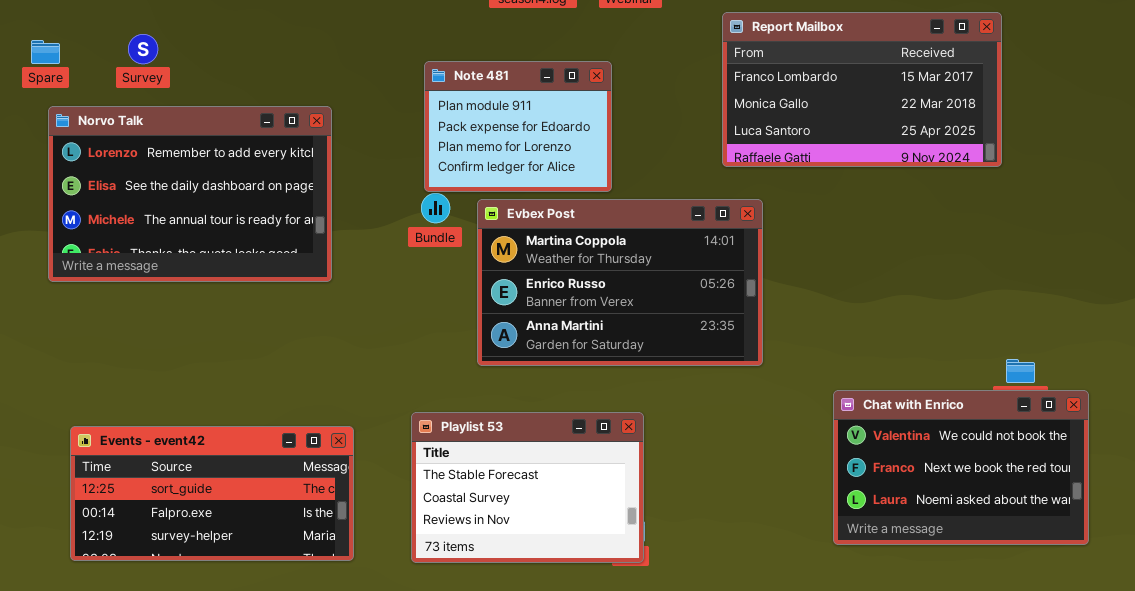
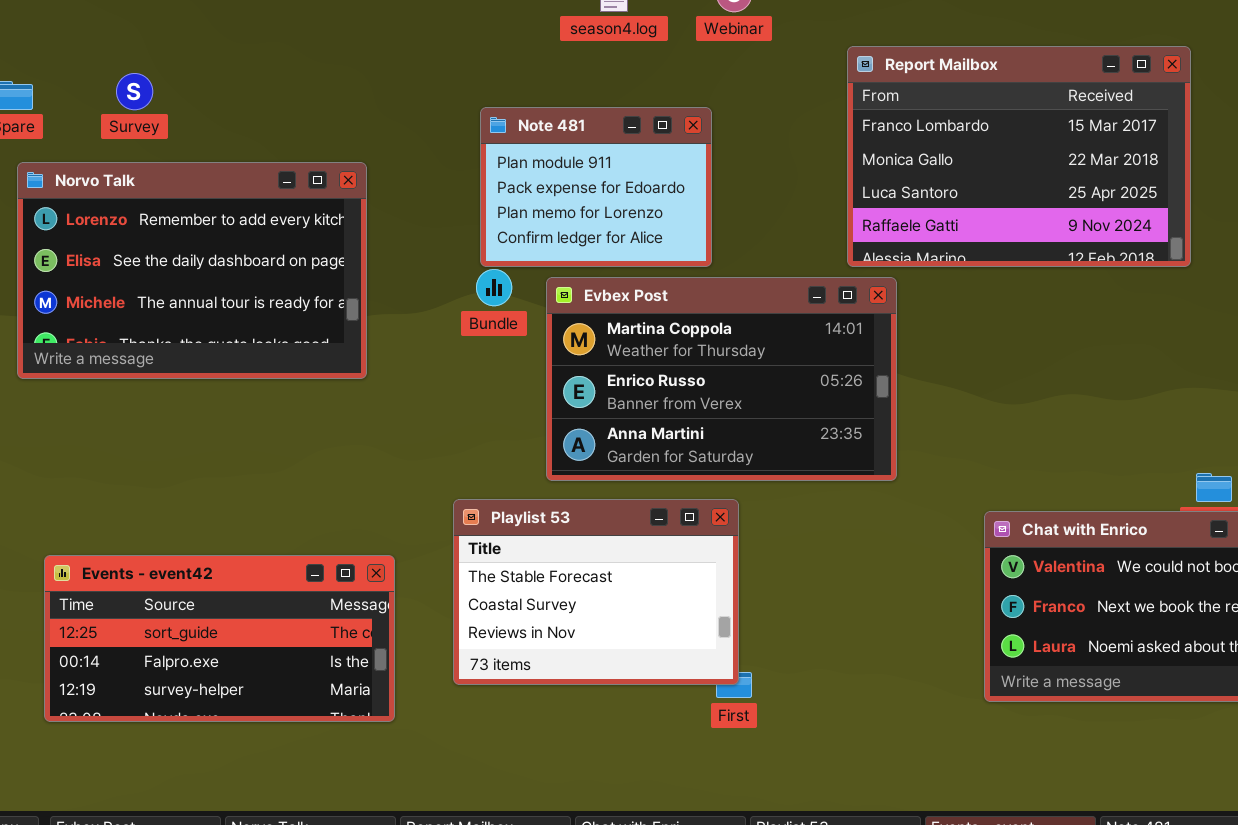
Report Mailbox: [722,12,1002,167] -> [847,46,1191,267], resized
Playlist 53: [411,412,644,563] -> [453,499,739,685], moved

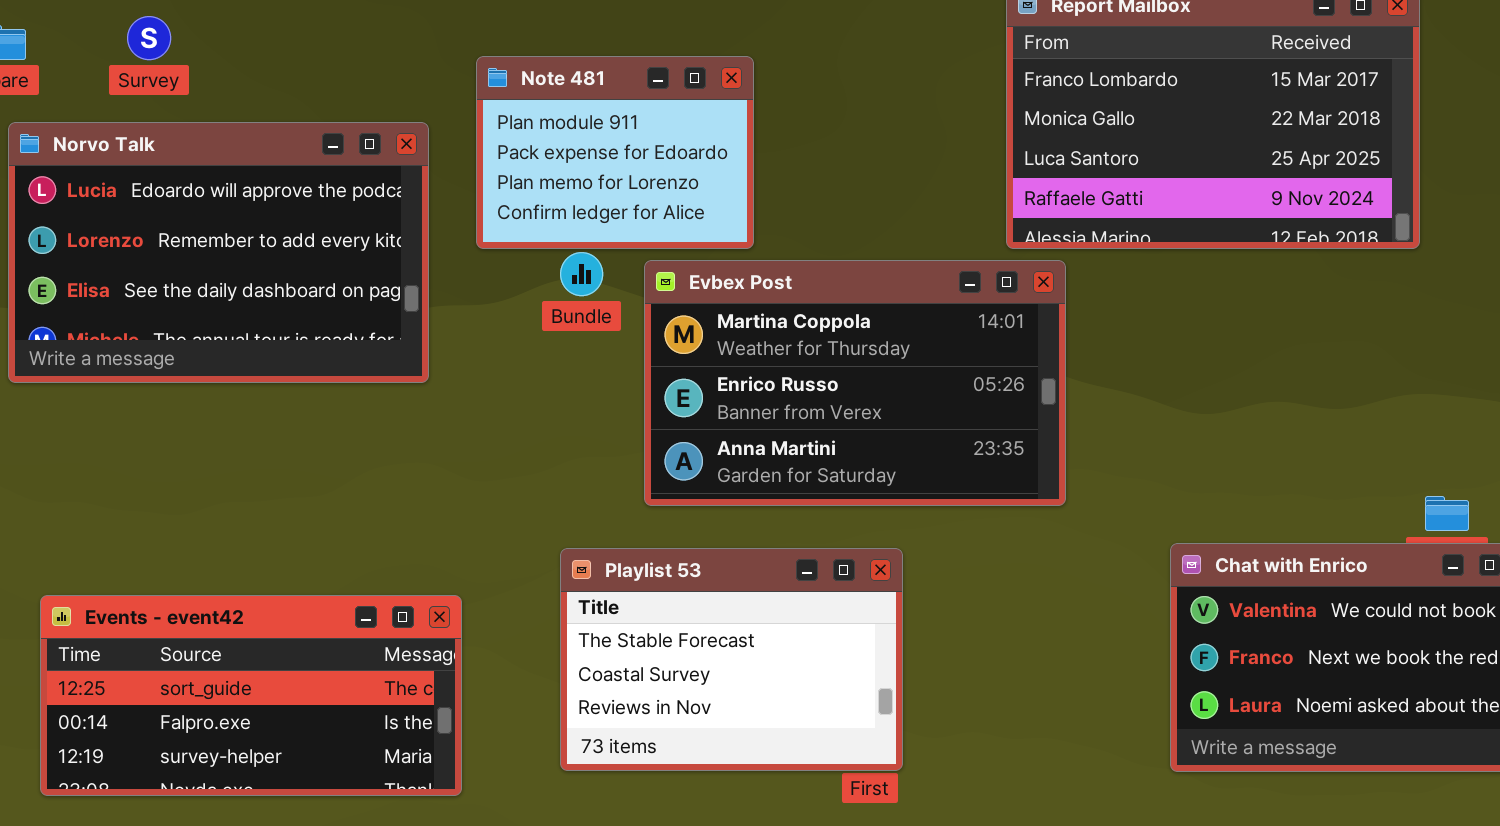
Note 481: [480,107,712,267] -> [476,56,754,249], moved
Norvo Talk: [17,162,367,379] -> [8,122,429,383], scrolled up 1 row
Playlist 53: [453,499,739,685] -> [560,548,903,771], moved

